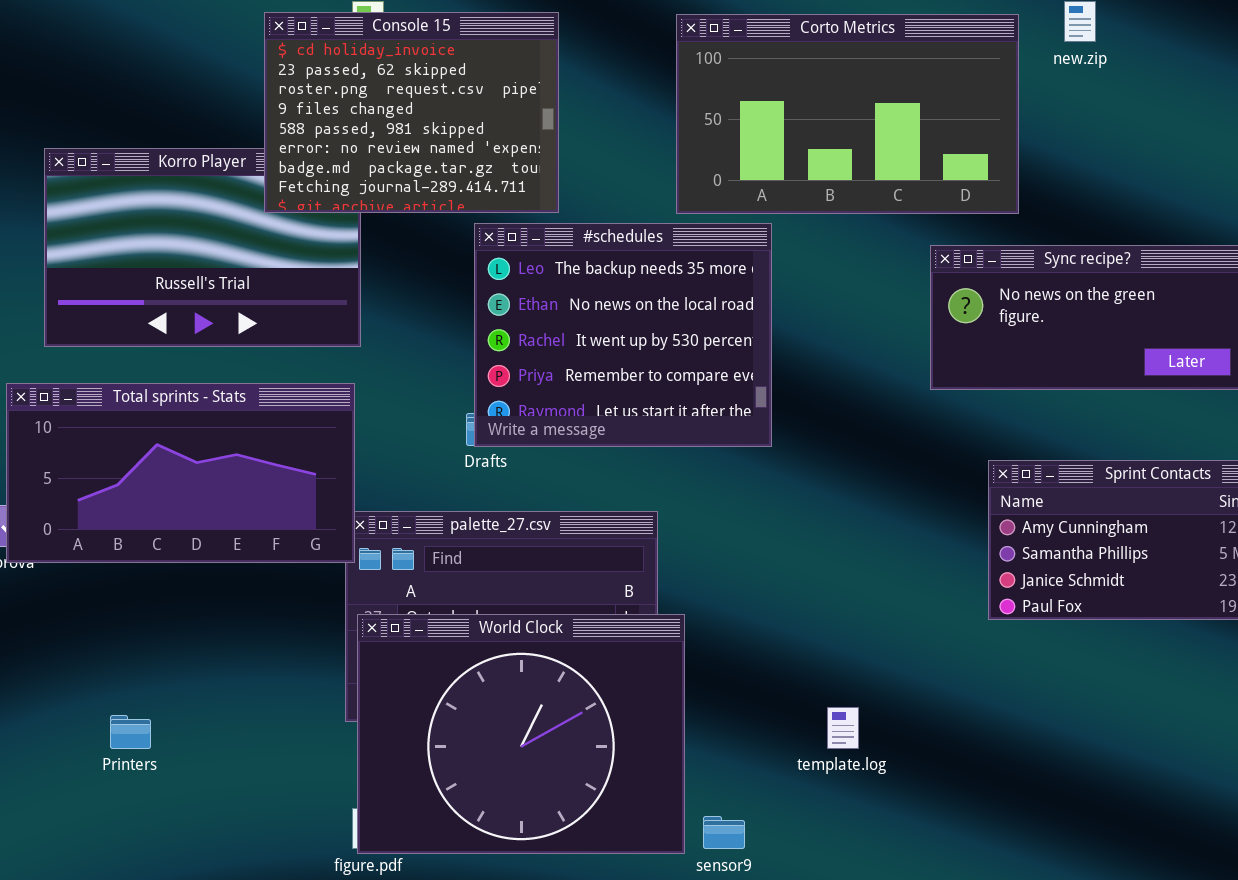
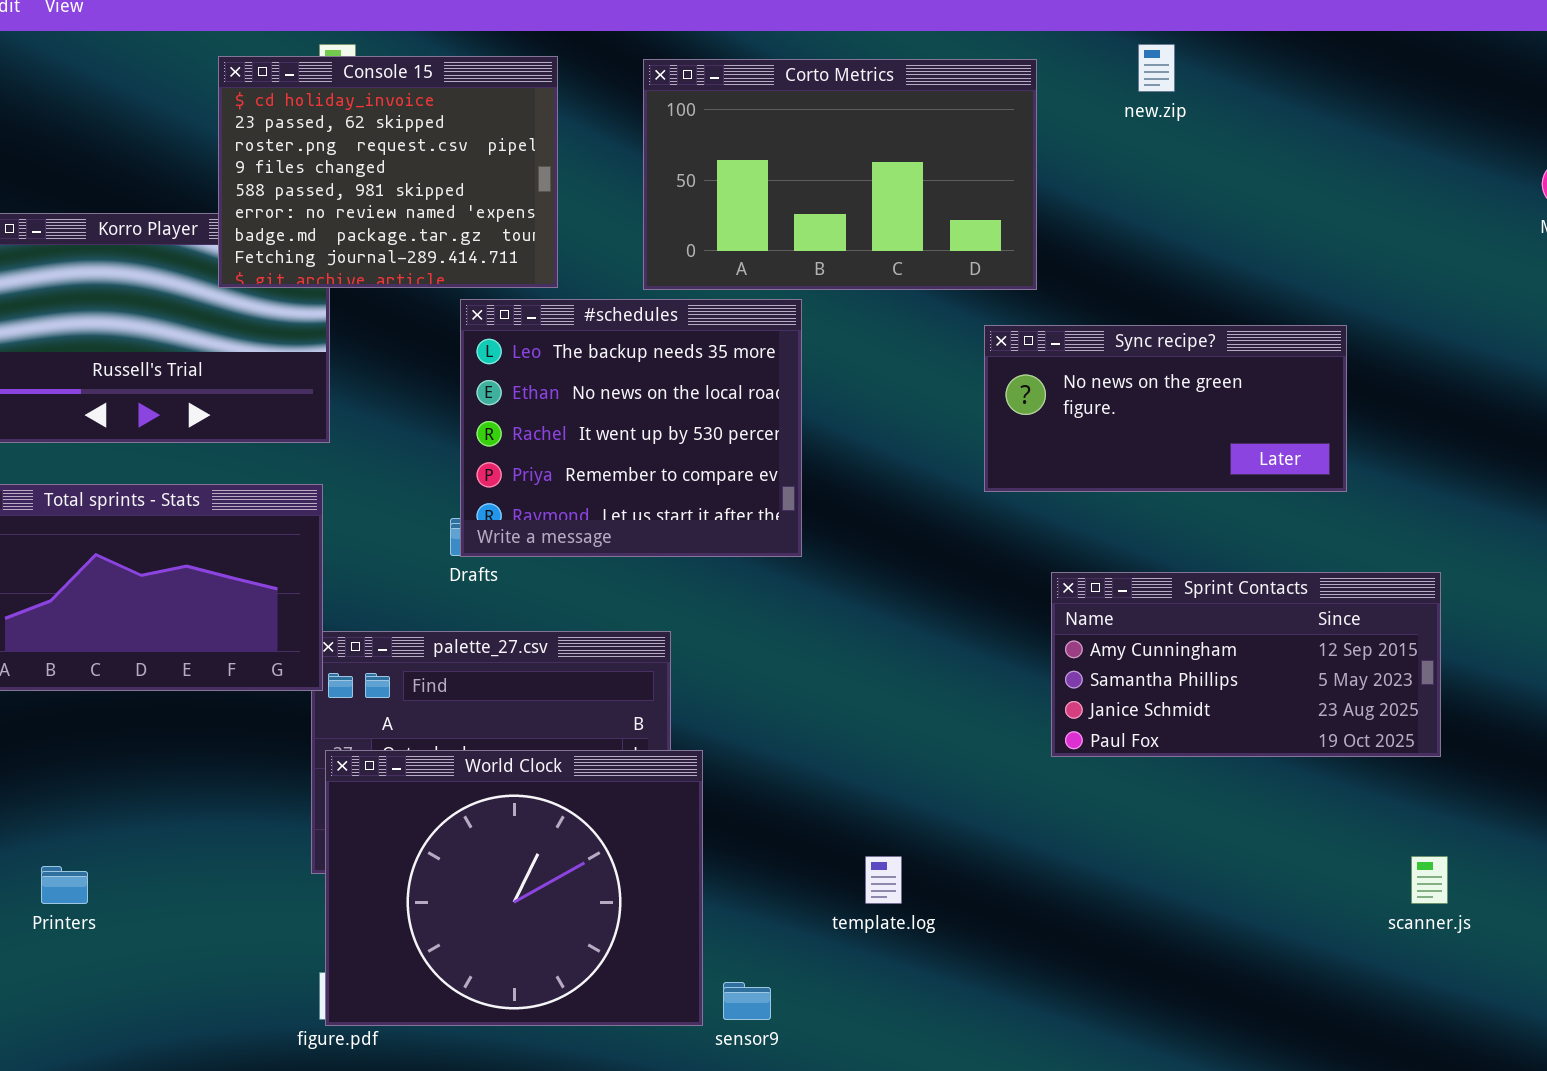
Corto Metrics: [676,14,1019,214] -> [643,59,1037,290], moved

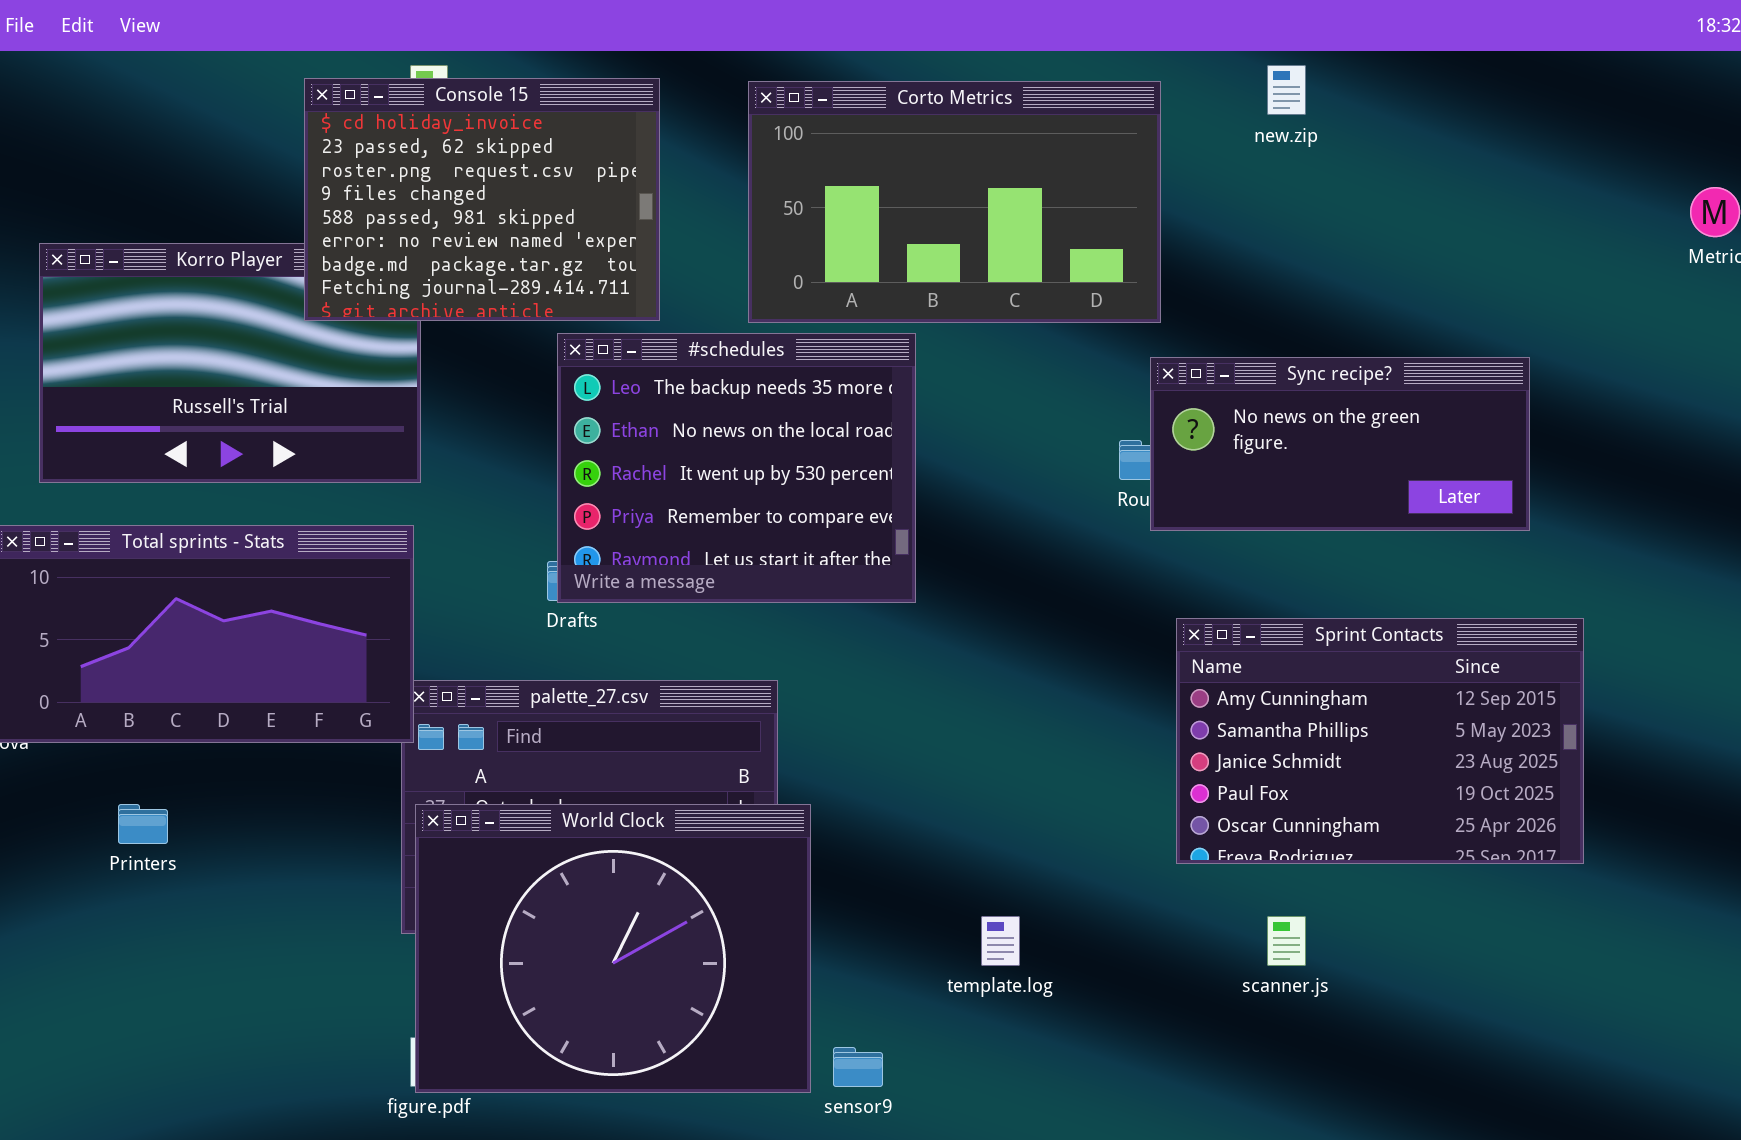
Sync recipe?: [984,325,1347,492] -> [1150,357,1530,531], moved
Sprint Contacts: [1051,572,1441,757] -> [1176,618,1584,864], resized
scanner.js: [1411,856,1448,904] -> [1267,916,1306,966], moved
Printers: [41,866,88,904] -> [118,804,168,844], moved

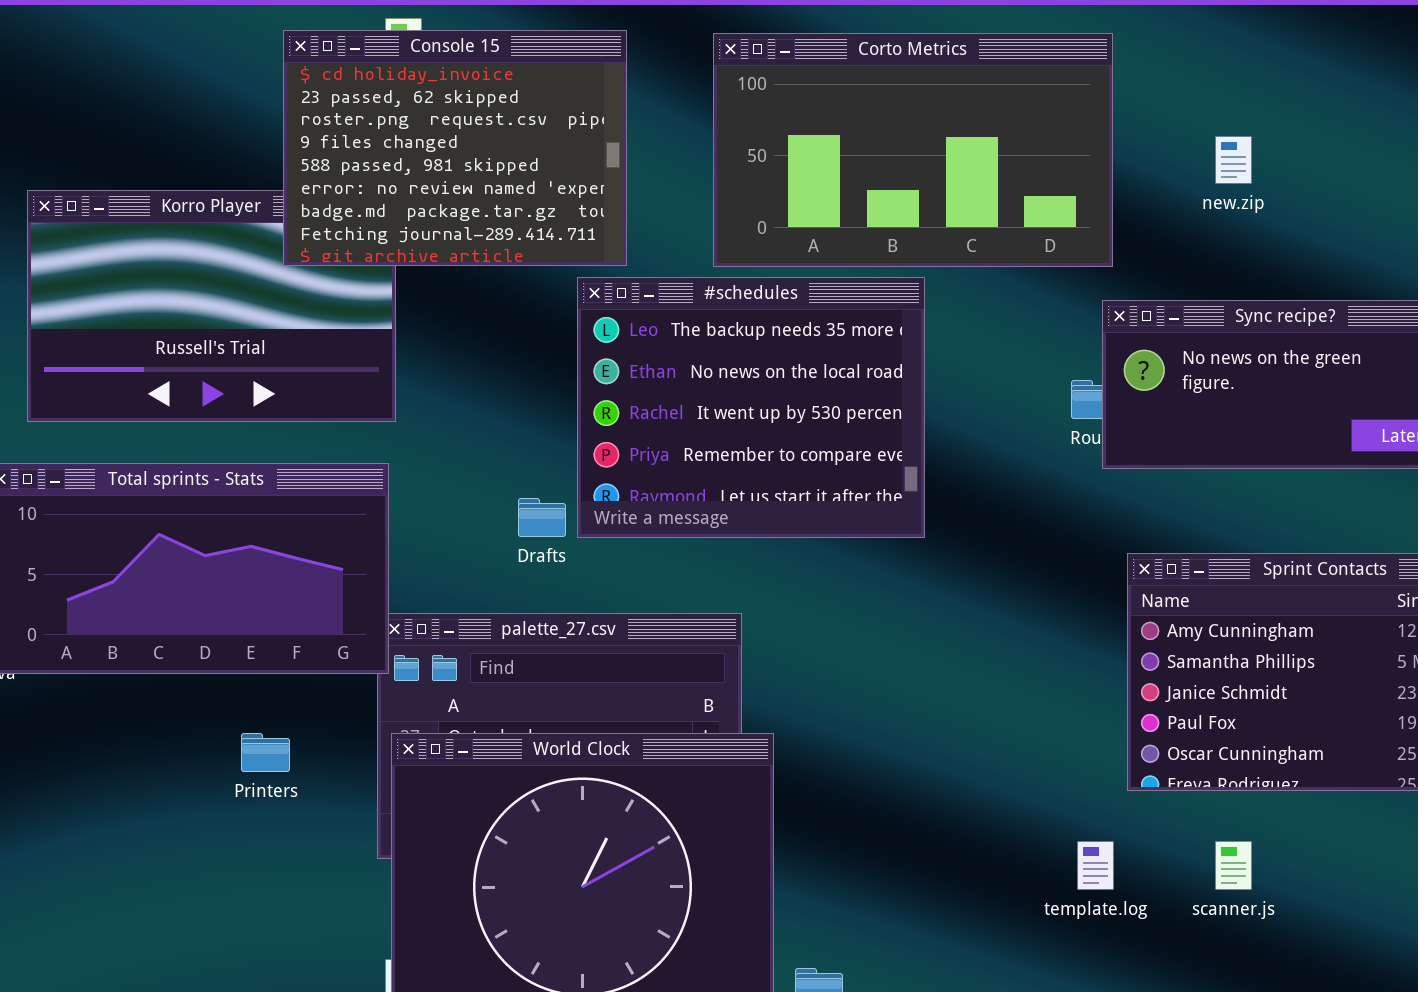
new.zip: [1267,65,1306,115] -> [1215,136,1252,184], moved
#schedules: [557,333,916,603] -> [577,277,925,538], moved
Printers: [118,804,168,844] -> [241,733,290,772], moved
template.log: [981,916,1020,966] -> [1077,841,1114,890], moved

